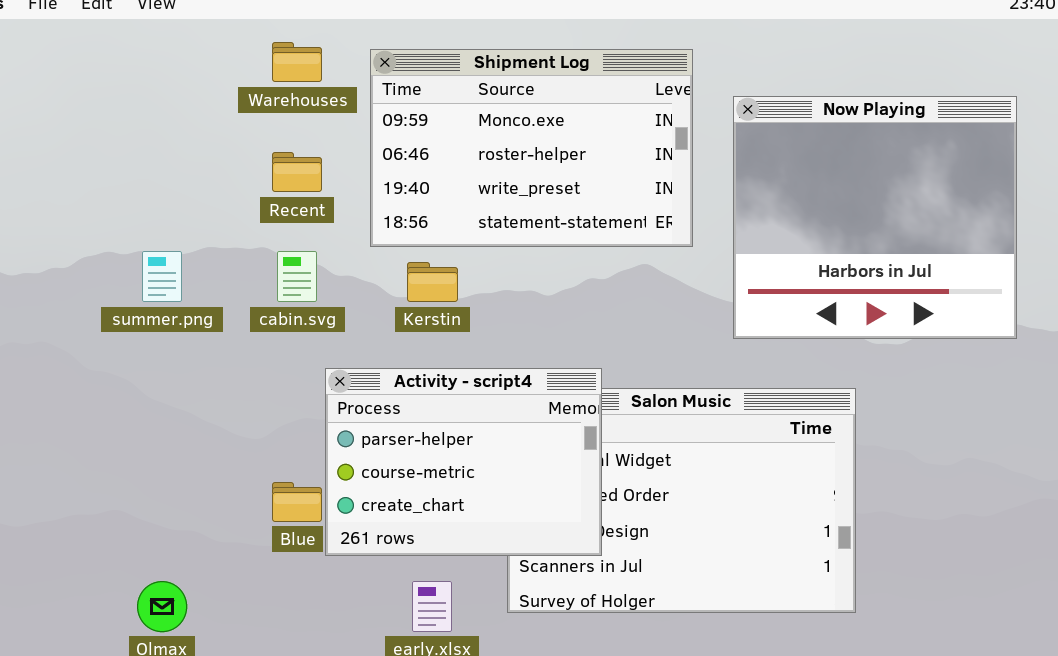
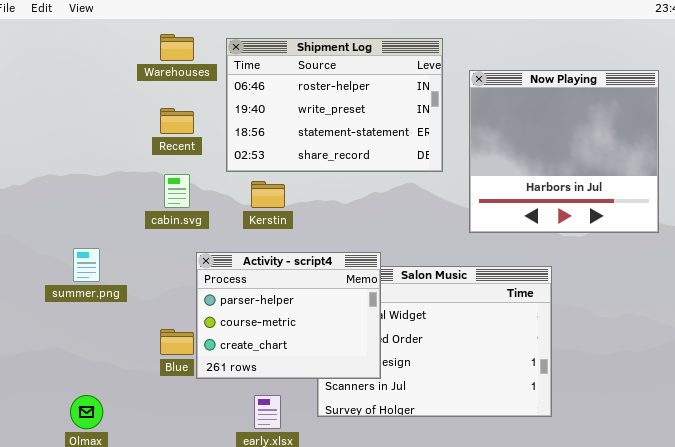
Shipment Log: [370,49,693,247] -> [226,38,443,172], scrolled down 1 row
summer.png: [142,251,182,302] -> [73,248,100,282], moved

